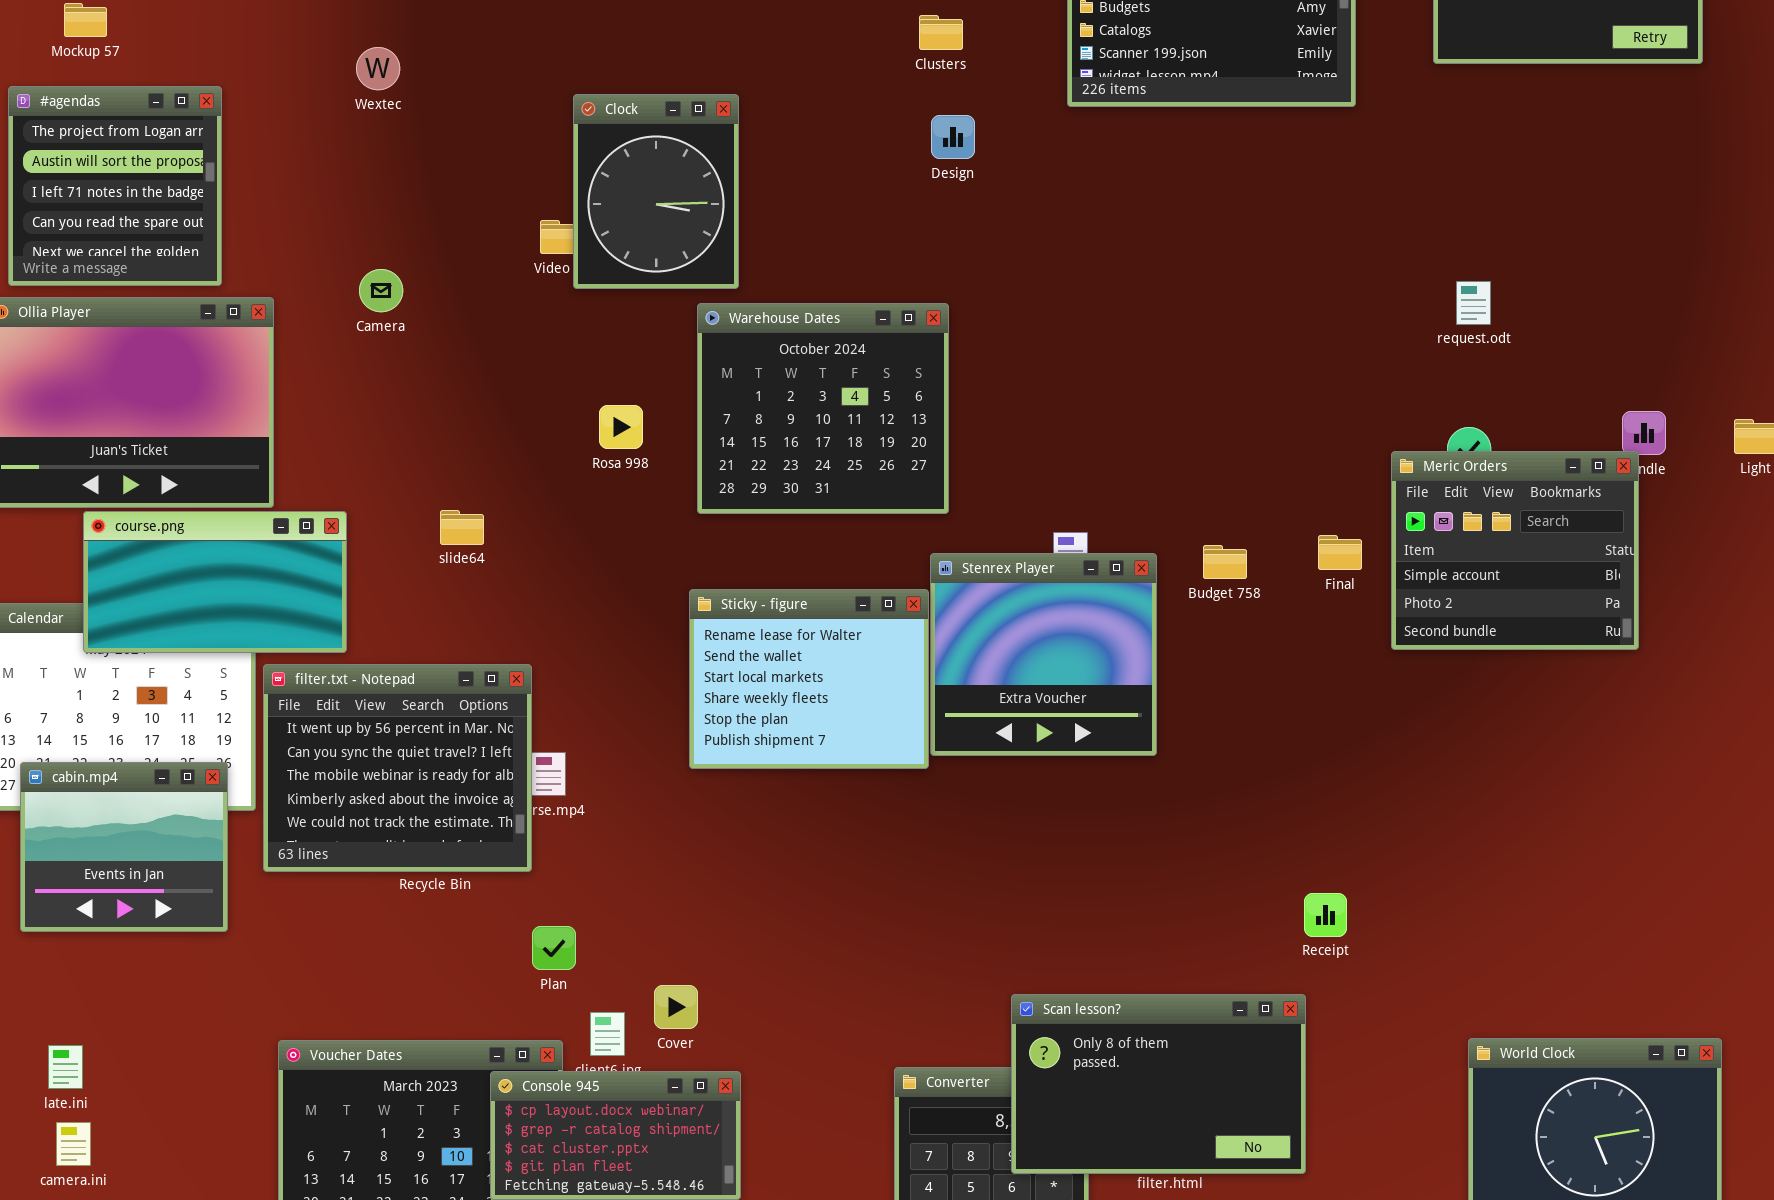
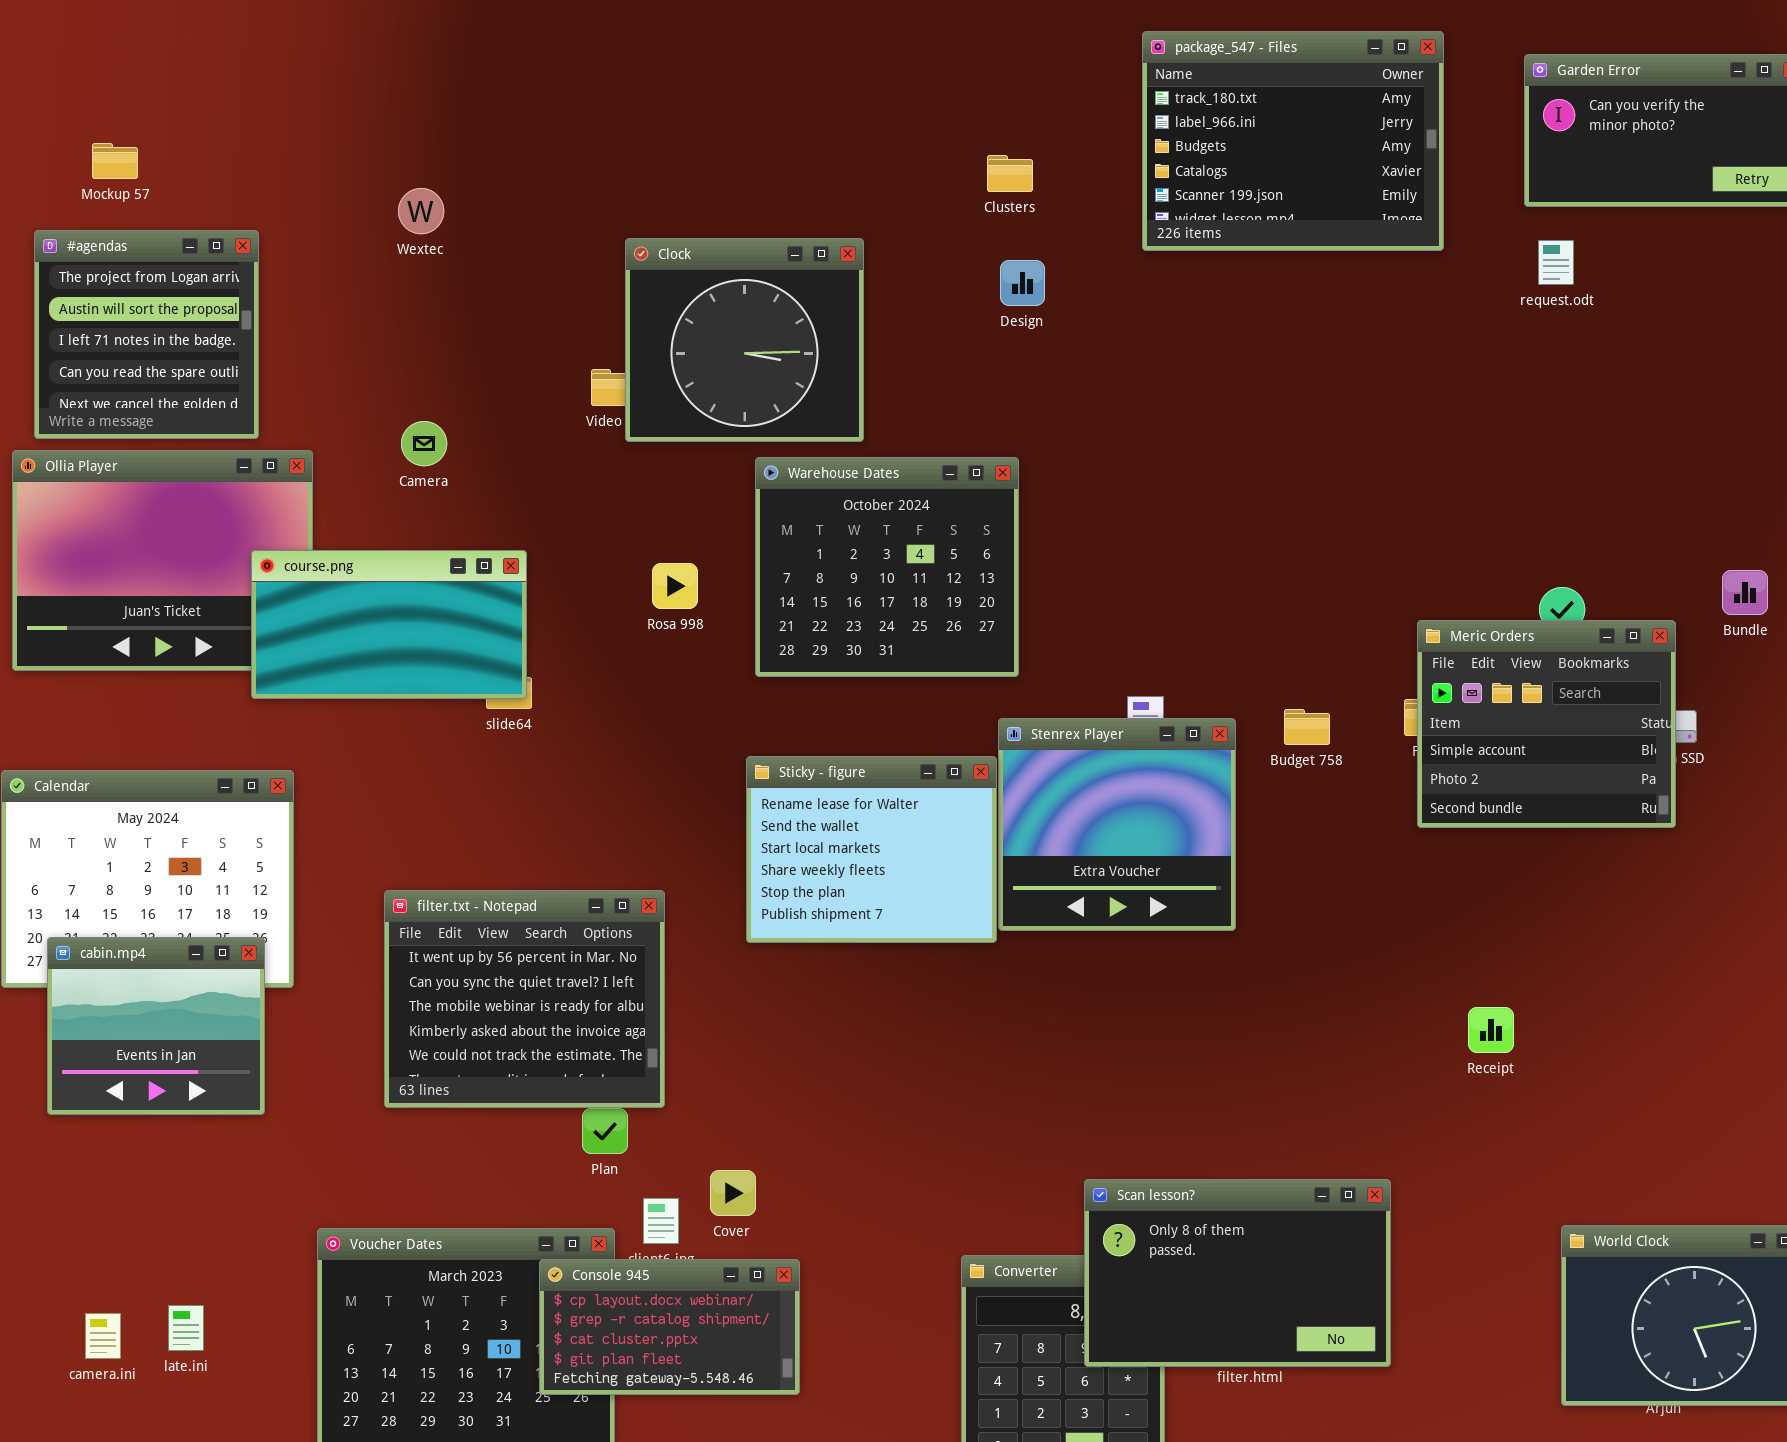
Clock: [573,94,739,289] -> [625,238,864,442], resized
request.odt: [1456,281,1491,325] -> [1538,240,1574,285], moved
Meric Orders: [1391,451,1639,650] -> [1417,620,1676,828], moved
course.png: [83,511,347,653] -> [251,550,527,699], moved
filter.txt - Notepad: [263,664,532,872] -> [384,890,665,1108], moved
Receipt: [1304,893,1347,937] -> [1468,1007,1514,1053], moved
late.ini: [48,1045,83,1089] -> [168,1305,204,1351], moved

